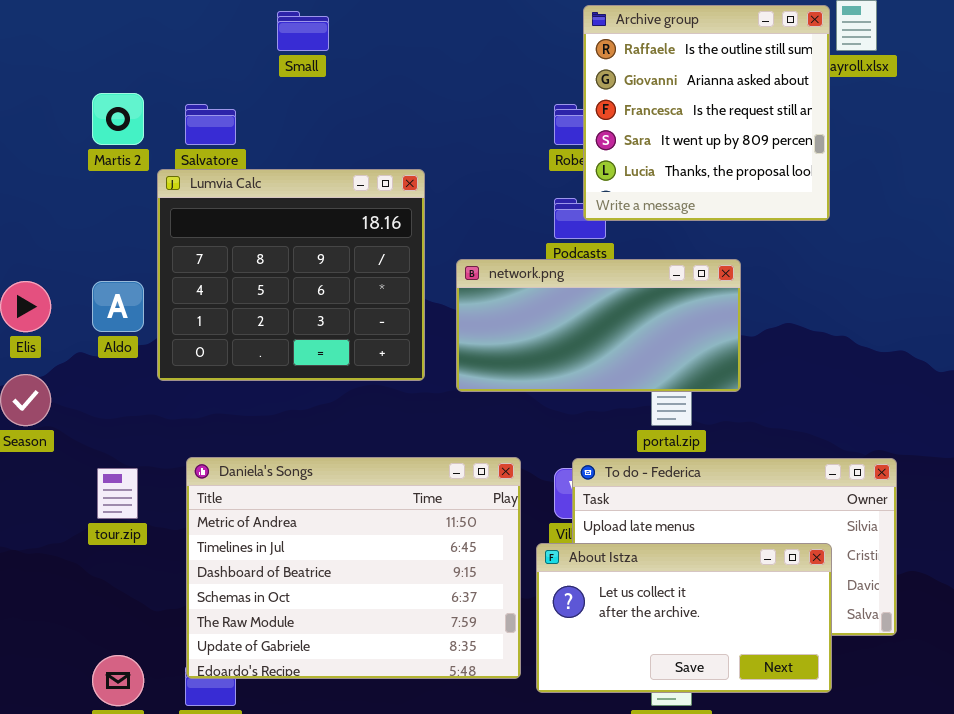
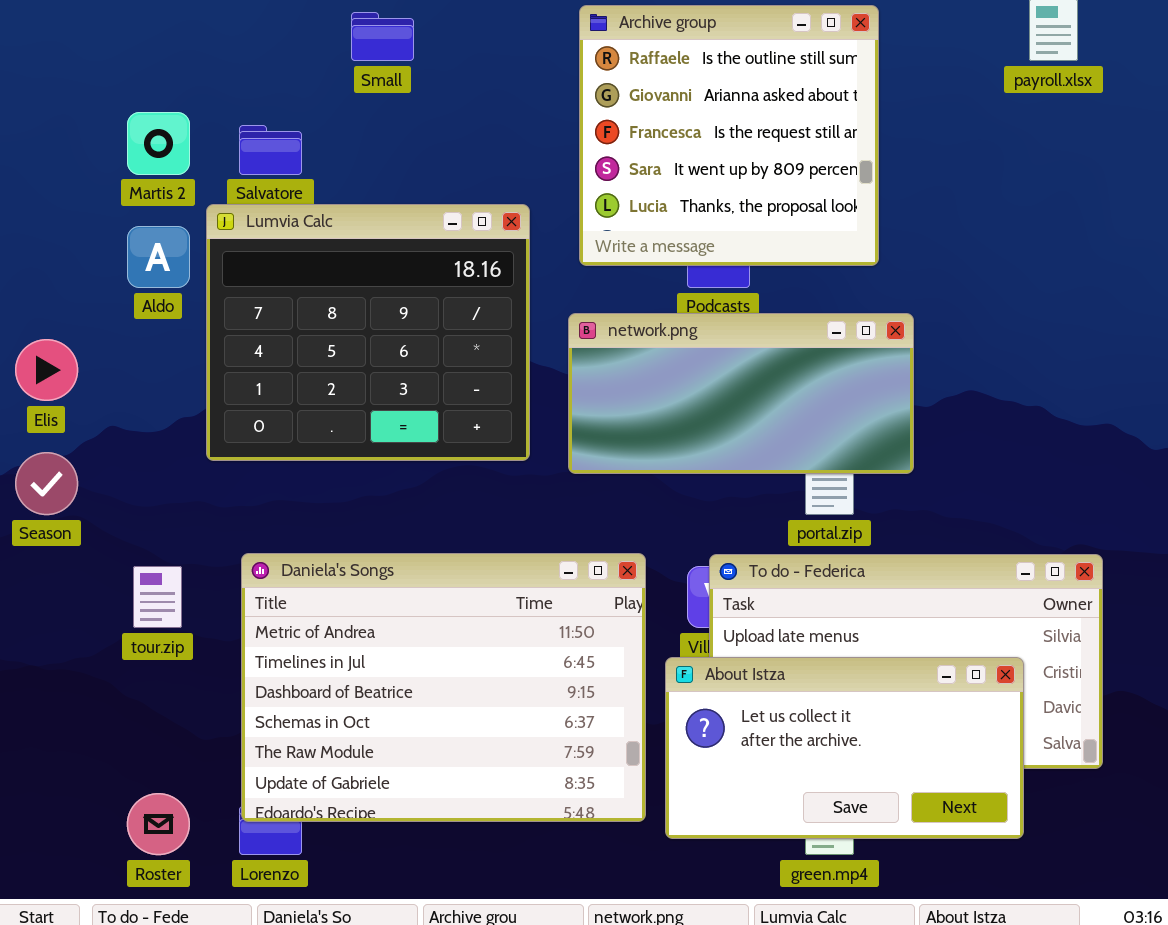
Archive group: [583,5,830,221] -> [579,5,879,266], moved
Aldo: [92,281,144,332] -> [127,226,190,288], moved

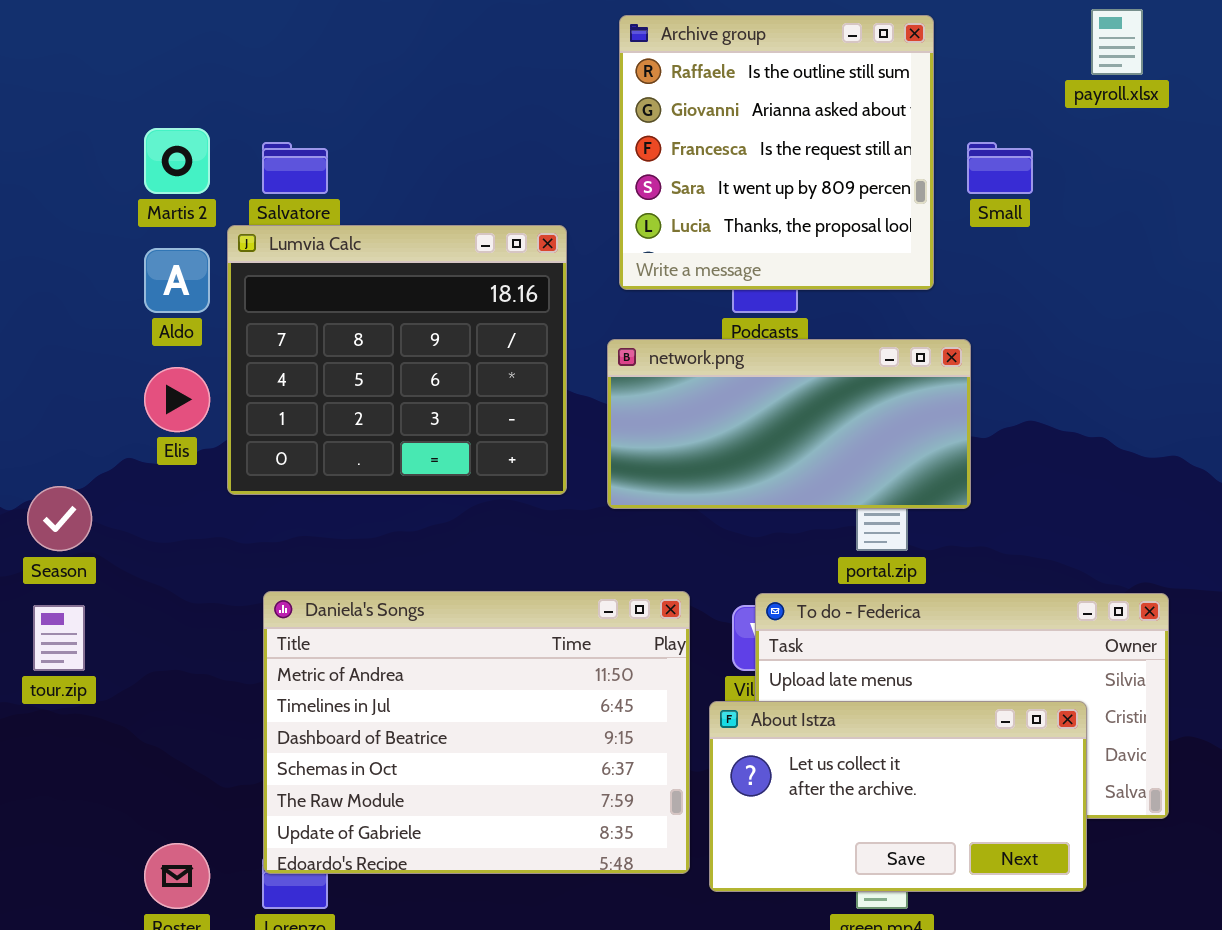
Small: [351,12,414,61] -> [967,142,1033,194], moved
Elis: [15,339,78,401] -> [144,367,210,432], moved
tour.zip: [133,566,182,628] -> [33,605,85,671], moved

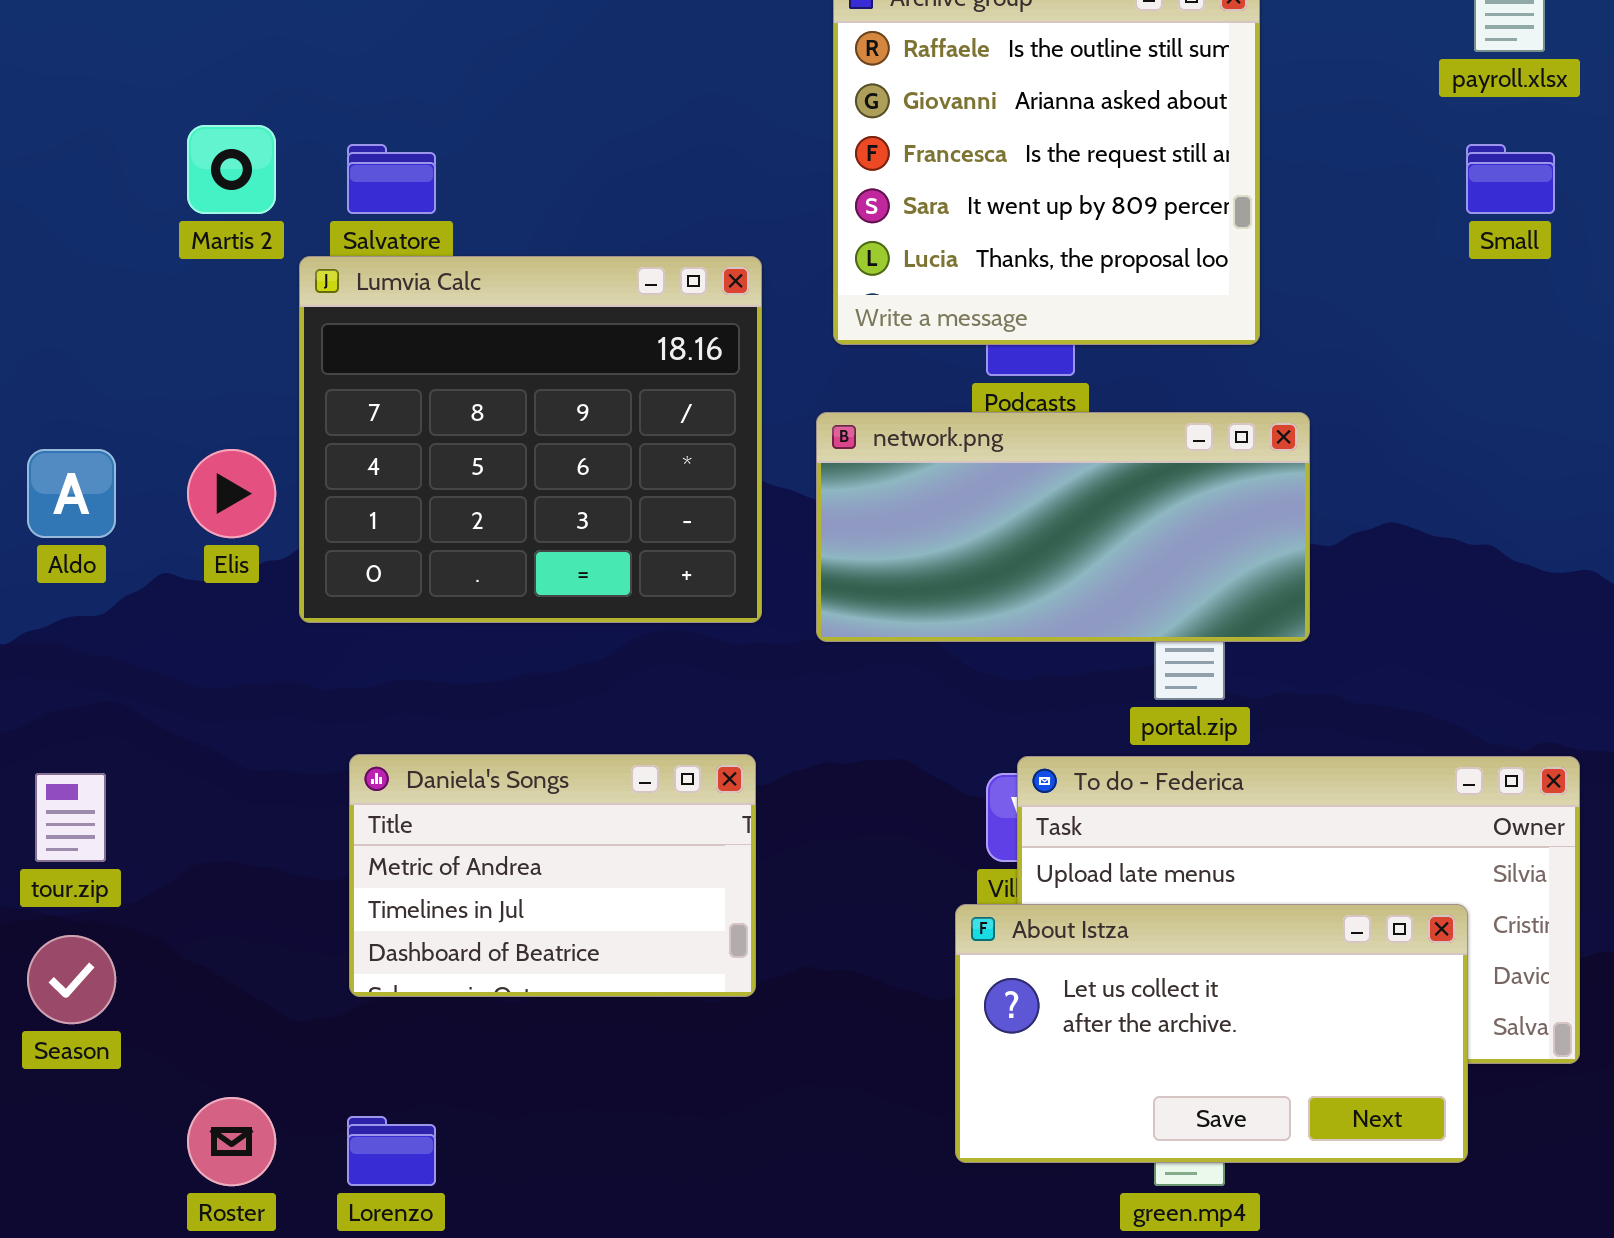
Small: [967,142,1033,194] -> [1466,144,1555,214], moved
Aldo: [144,248,210,313] -> [27,449,116,538], moved
Season: [27,486,92,551] -> [27,935,116,1024], moved
Daniela's Songs: [263,591,690,874] -> [349,754,756,997], resized

